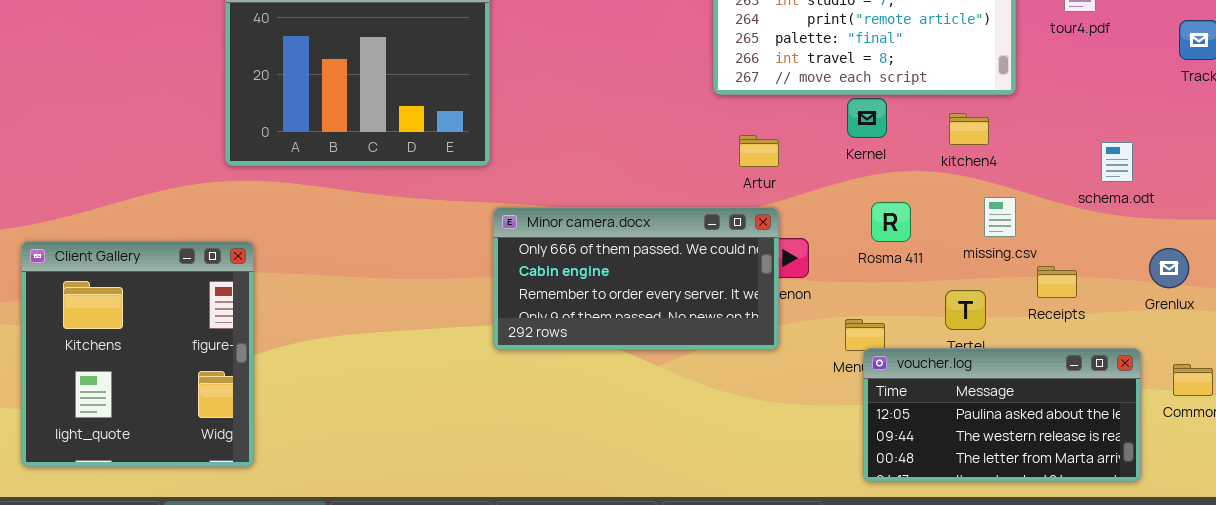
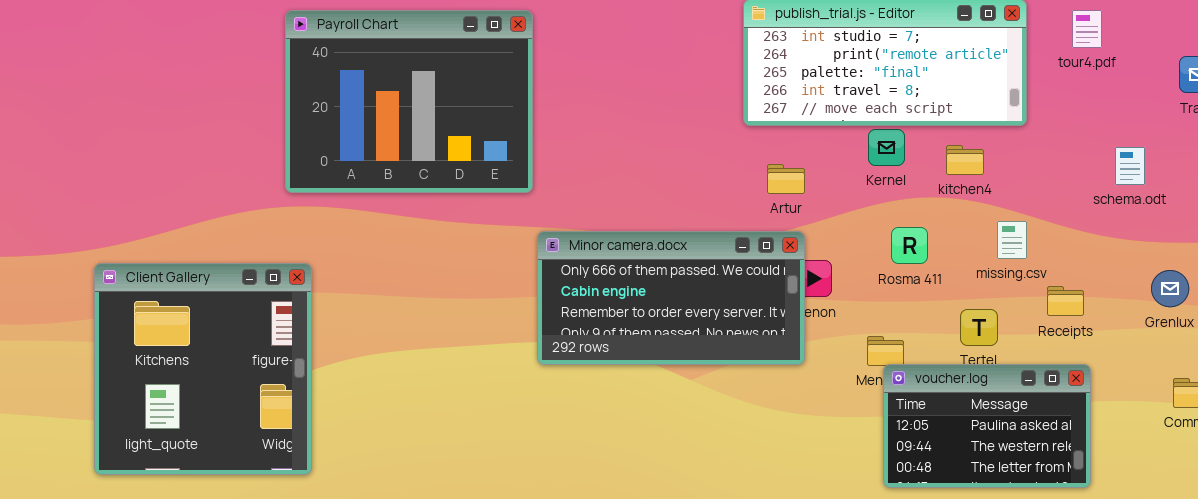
kitchen4: [949,113,989,145] -> [946,145,984,175], moved
schema.odt: [1101,142,1133,182] -> [1115,147,1145,185], moved
voucher.log: [863,348,1141,482] -> [883,364,1091,488], resized

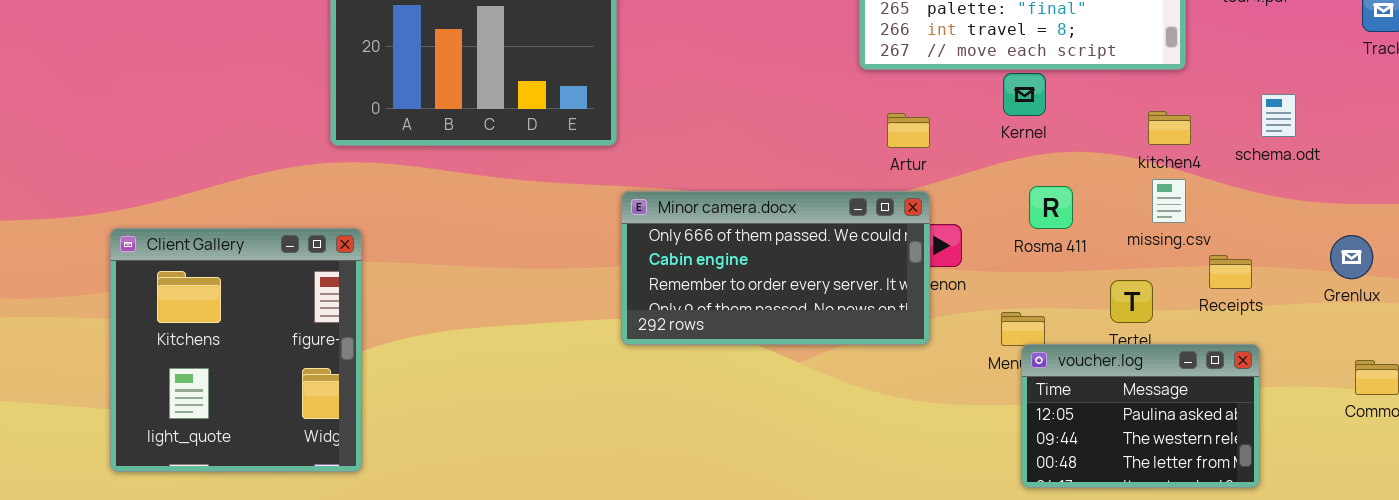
kitchen4: [946,145,984,175] -> [1148,111,1191,145], moved
schema.odt: [1115,147,1145,185] -> [1261,94,1296,137], moved

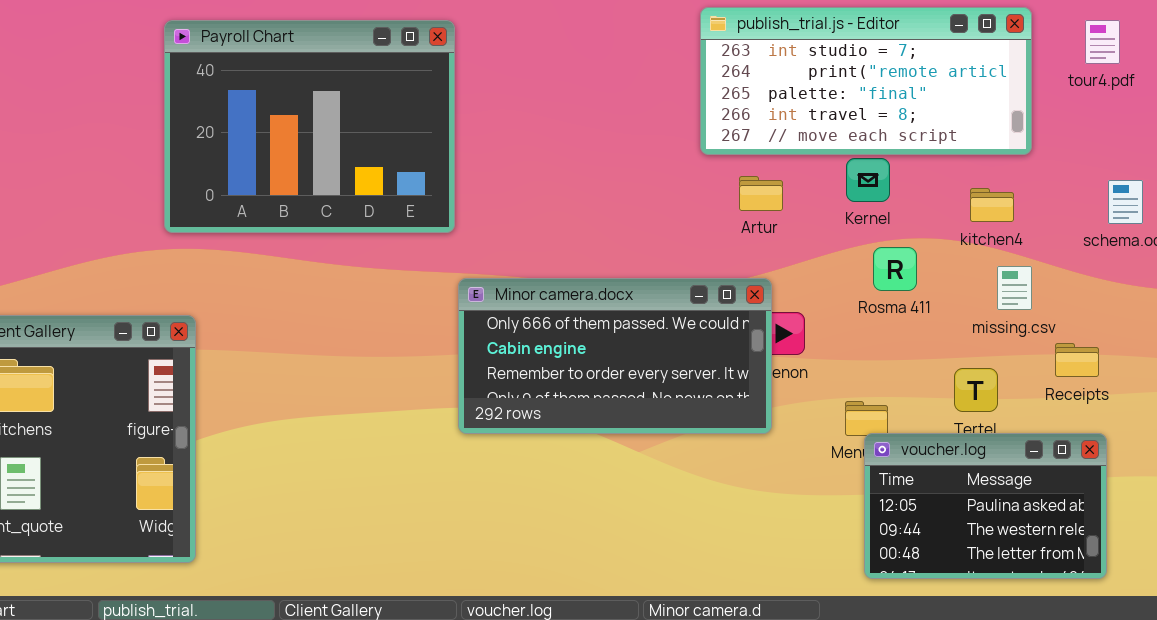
kitchen4: [1148,111,1191,145] -> [970,188,1014,222], moved
Artur: [887,113,930,148] -> [739,176,783,211], moved
Rosma 411: [1029,186,1073,229] -> [873,247,917,291], moved

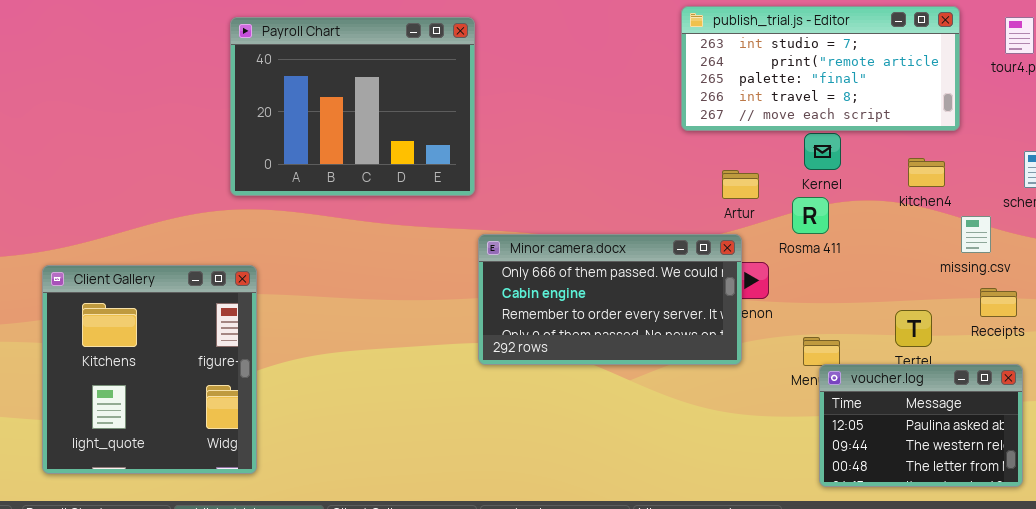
Artur: [739,176,783,211] -> [722,170,759,199], moved
Rosma 411: [873,247,917,291] -> [792,197,829,234], moved
missing.csv: [997,266,1032,310] -> [961,216,991,253], moved

